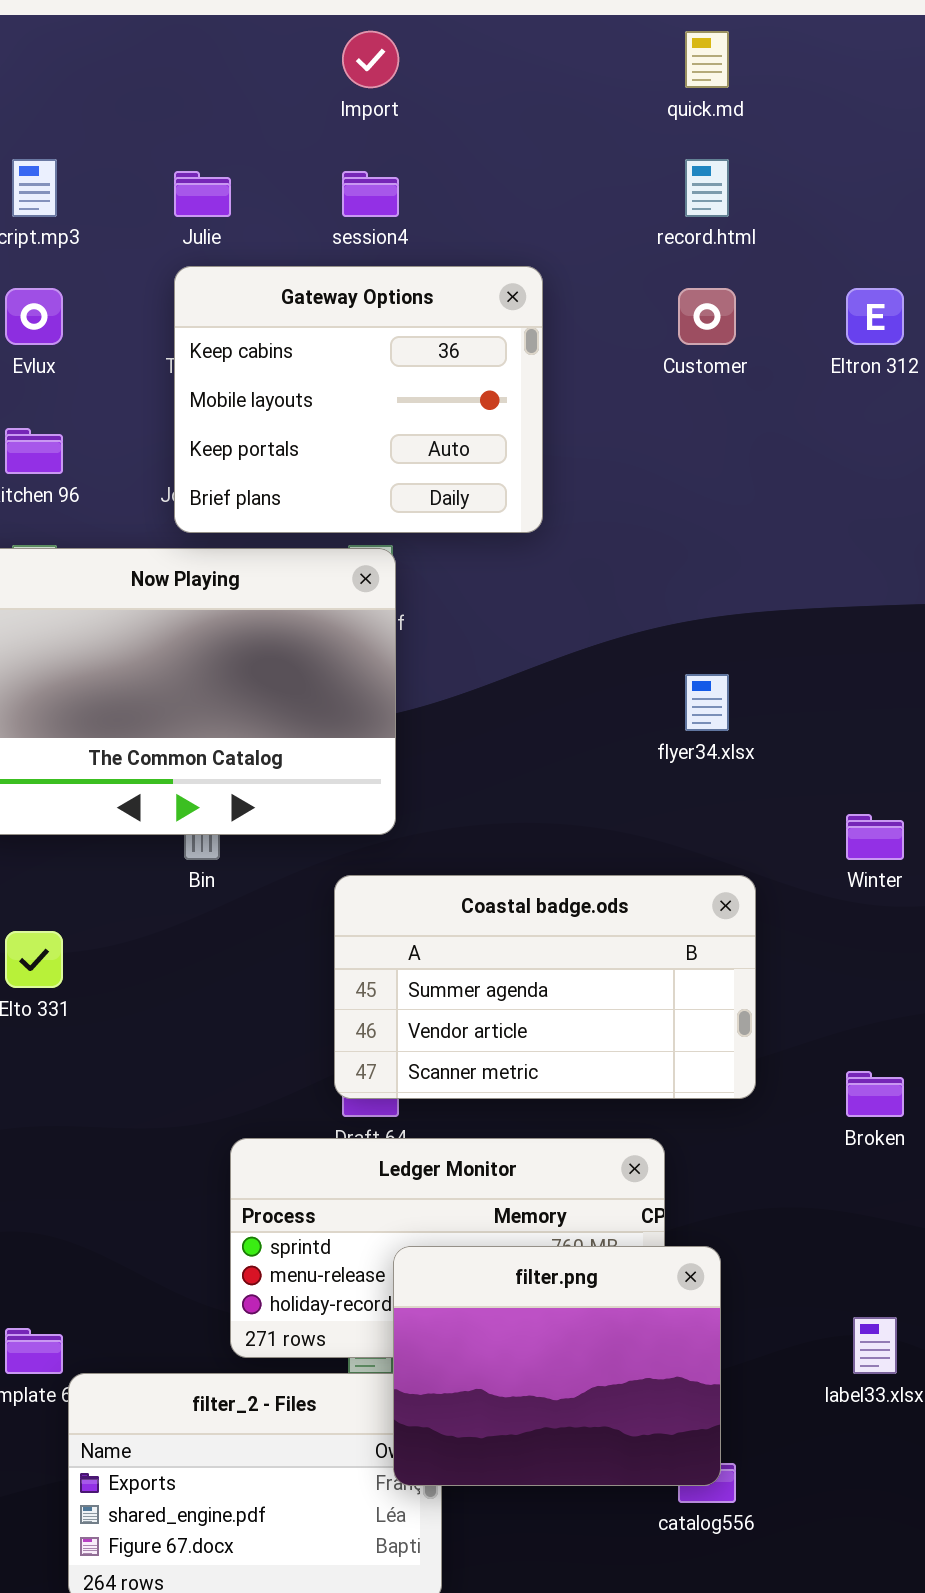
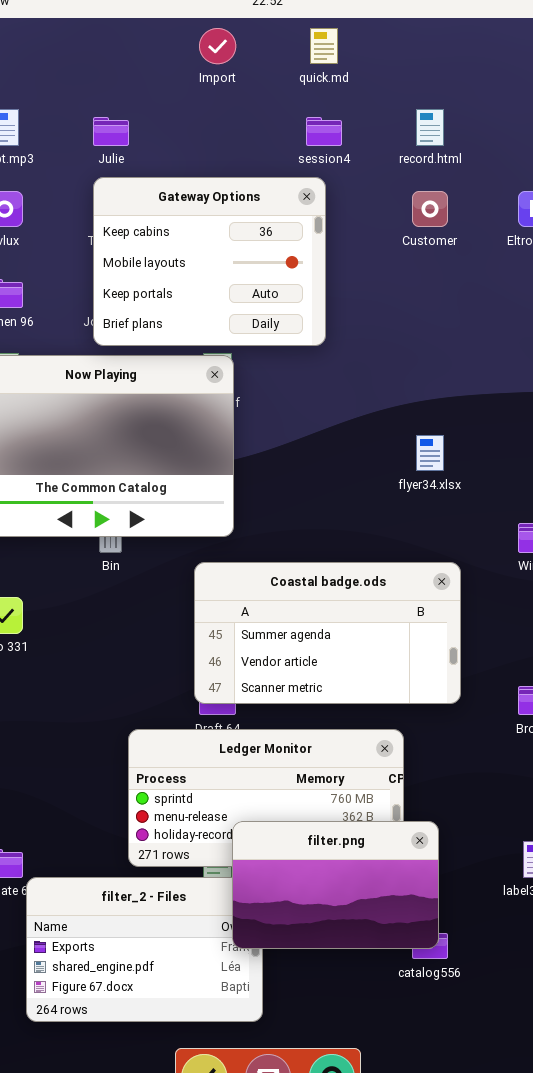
quick.md: [685,31,729,88] -> [310,28,338,64], moved
session4: [342,171,399,217] -> [306,117,342,146], moved
filter.png: [393,1246,721,1486] -> [232,821,439,949], resized

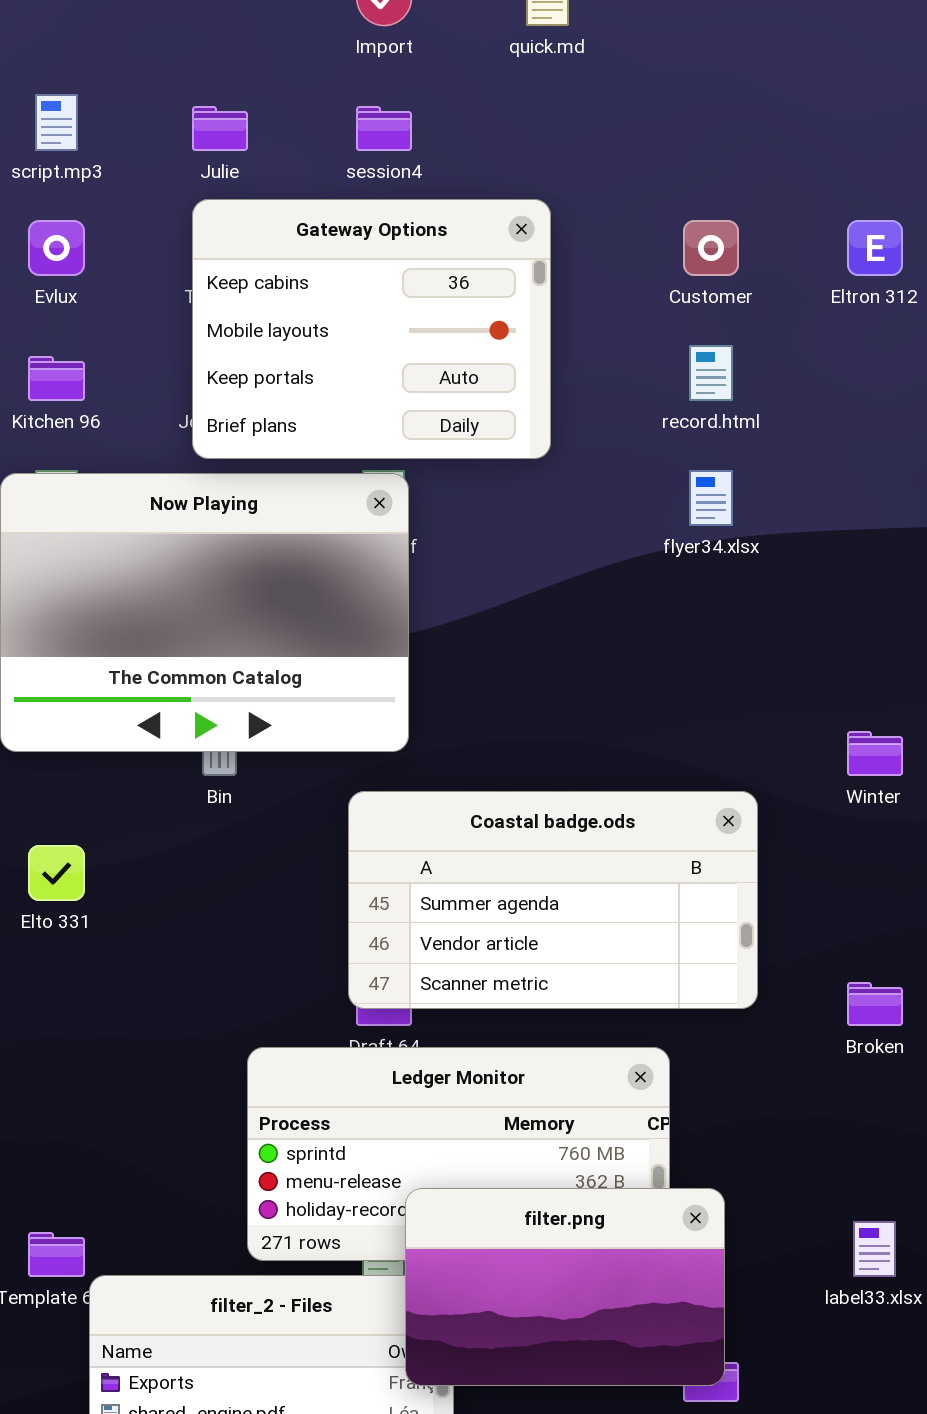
record.html: [416,109,444,146] -> [689,345,733,401], moved
session4: [306,117,342,146] -> [356,106,412,151], moved
flyer34.xlsx: [416,435,444,471] -> [689,470,733,526], moved

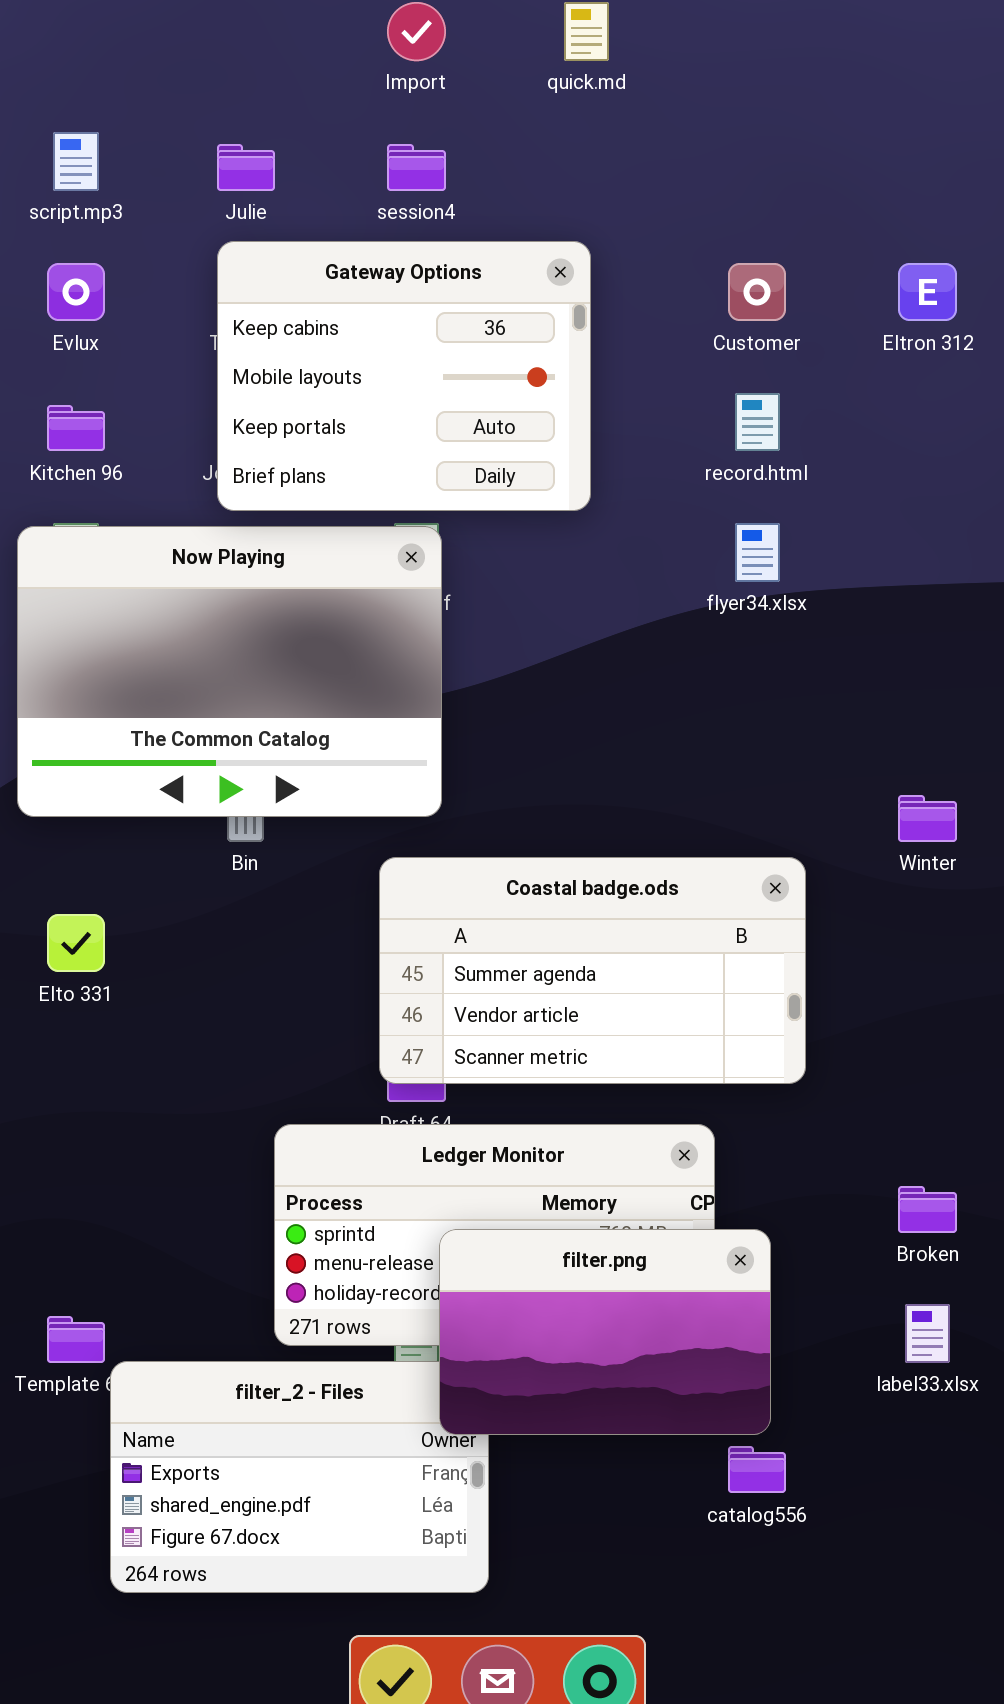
Broken: [847,982,903,1026] -> [898,1186,957,1233], moved
filter.png: [405,1188,725,1386] -> [439,1229,771,1435], moved

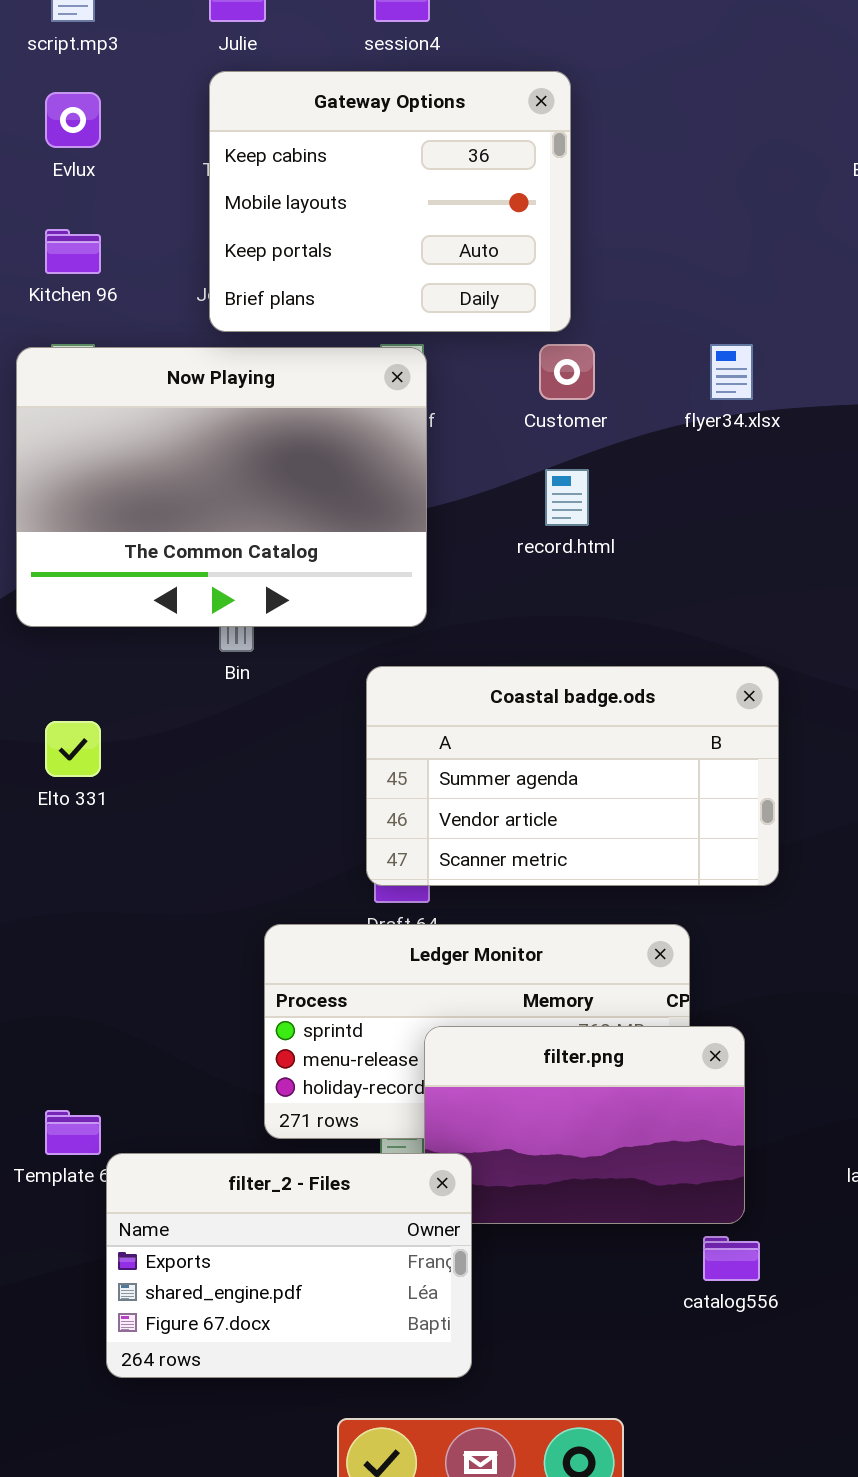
Customer: [728,263,786,321] -> [539,344,595,400], moved
record.html: [735,393,780,451] -> [545,469,589,526], moved
filter_2 - Files: [110,1361,489,1593] -> [106,1153,472,1378], raised

